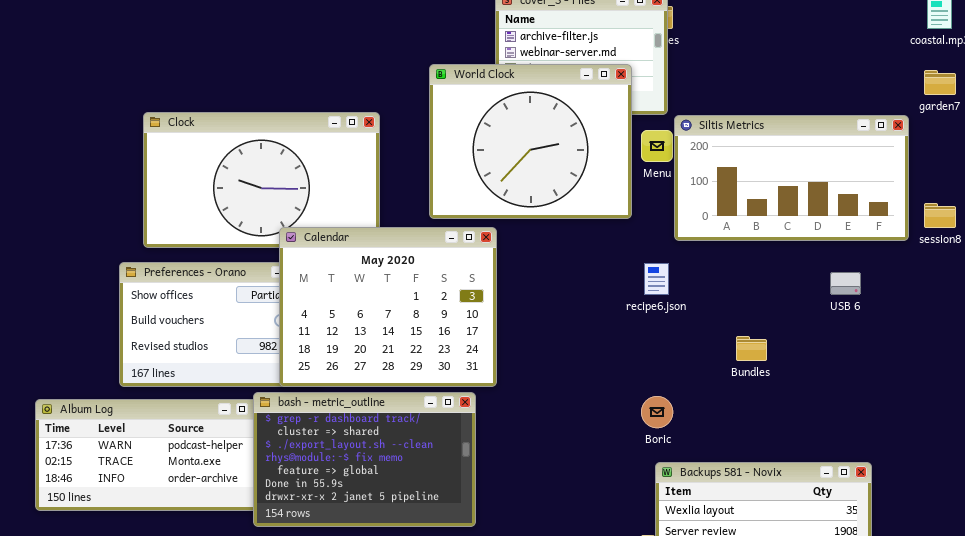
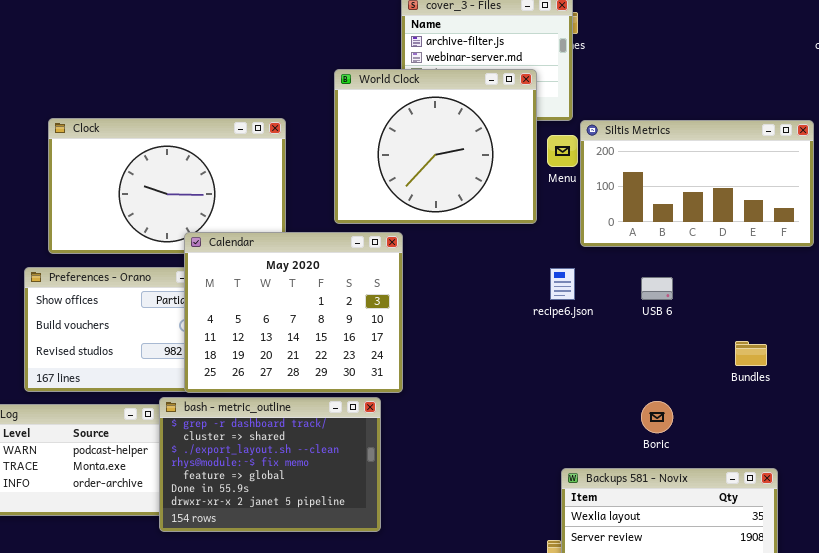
USB 6: [830,272,861,295] -> [641,277,673,300], moved
Bundles: [736,336,767,361] -> [735,341,767,366], moved
Boric: [641,396,673,428] -> [641,401,673,433], moved

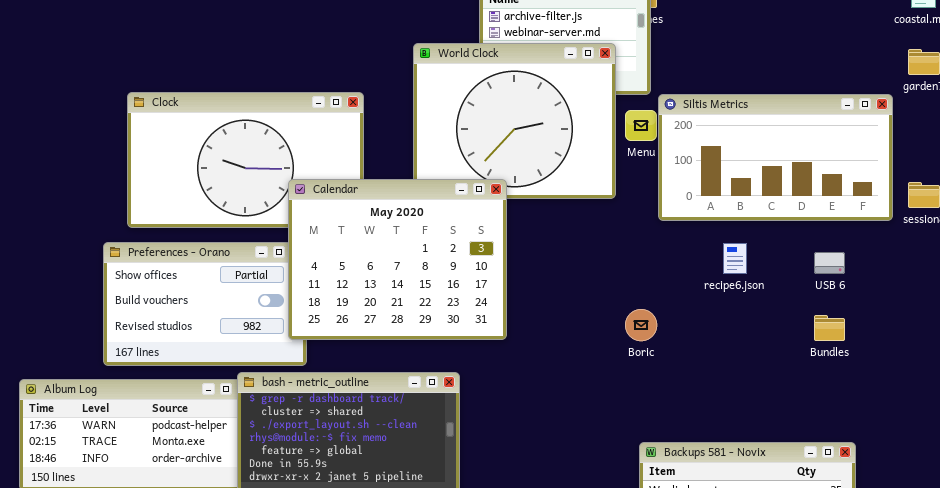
Calendar: [184,232,403,393] -> [288,179,507,340], moved
recipe6.json: [550,268,575,300] -> [723,243,747,274], moved
USB 6: [641,277,673,300] -> [814,252,845,274], moved
Boric: [641,401,673,433] -> [625,309,657,341], moved

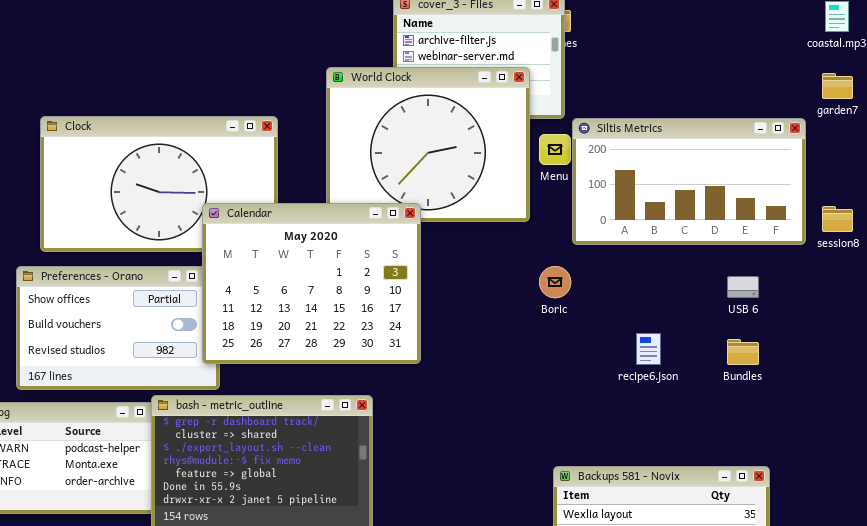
recipe6.json: [723,243,747,274] -> [636,333,661,365], moved
Boric: [625,309,657,341] -> [539,266,571,298], moved

